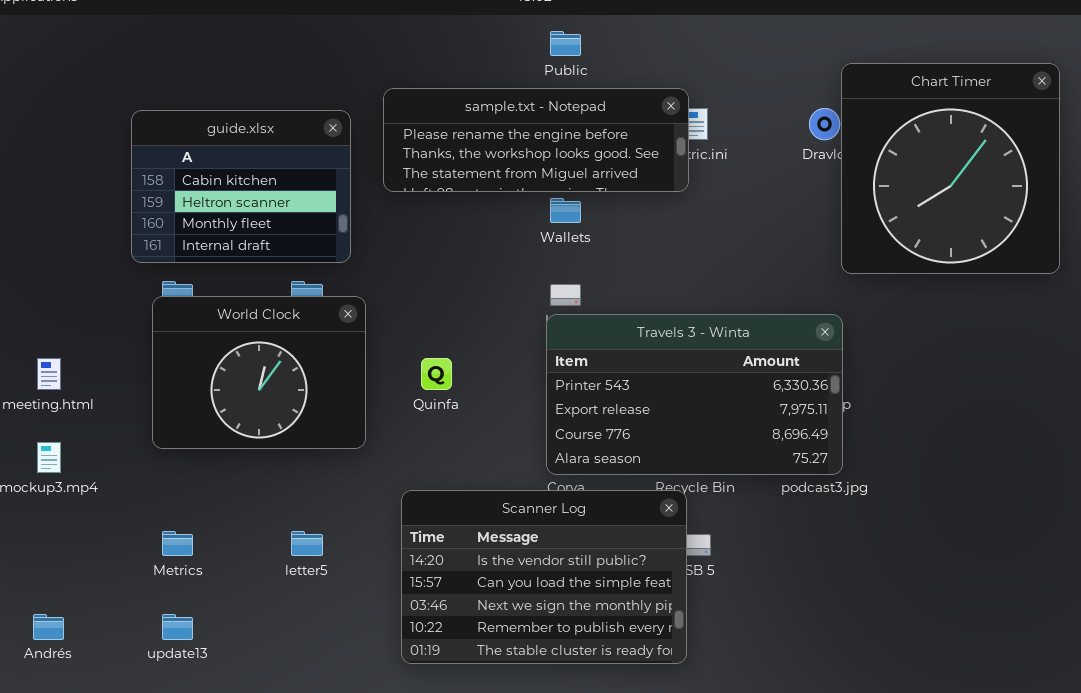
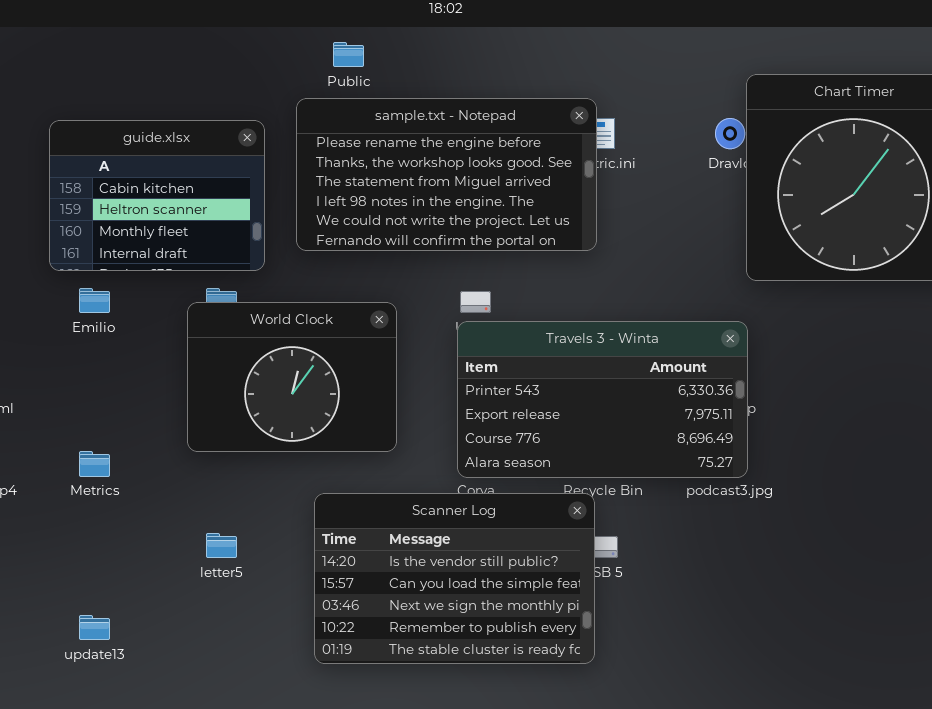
Public: [550,31,581,56] -> [333,42,364,67], moved
sample.txt - Notepad: [383,88,689,192] -> [296,98,597,251], resized
World Clock: [152,296,366,449] -> [187,302,397,452], moved
Metrics: [162,531,193,556] -> [79,451,110,477], moved

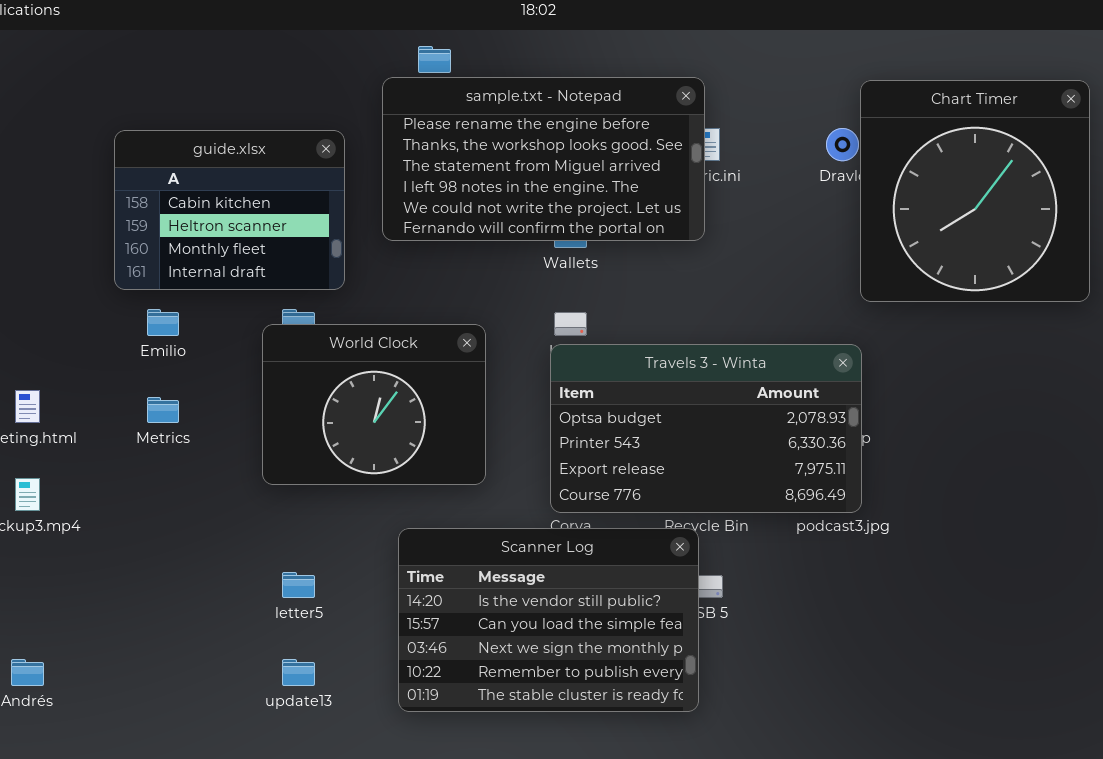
sample.txt - Notepad: [296,98,597,251] -> [382,77,705,241], moved
Travels 3 - Winta: [457,321,748,478] -> [550,344,862,513], scrolled up 1 row
Metrics: [79,451,110,477] -> [147,397,179,423], moved
update13: [79,615,110,640] -> [282,659,315,686], moved

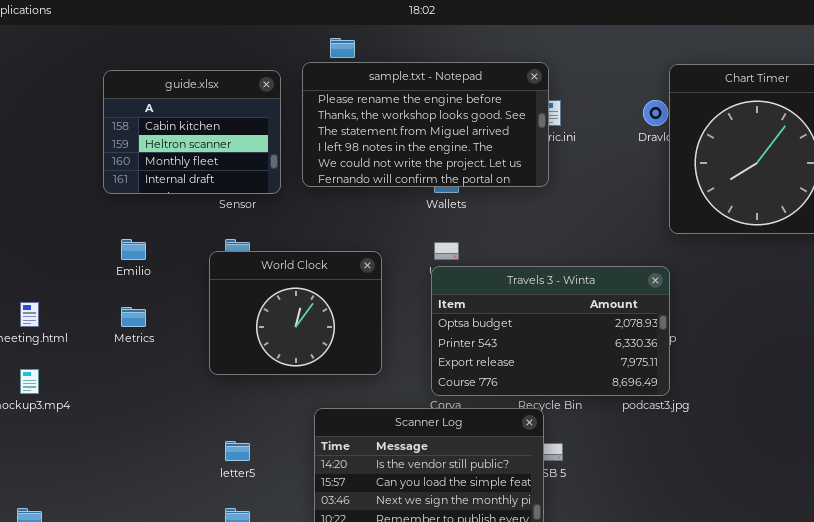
guide.xlsx: [114,130,345,290] -> [103,70,281,194], moved

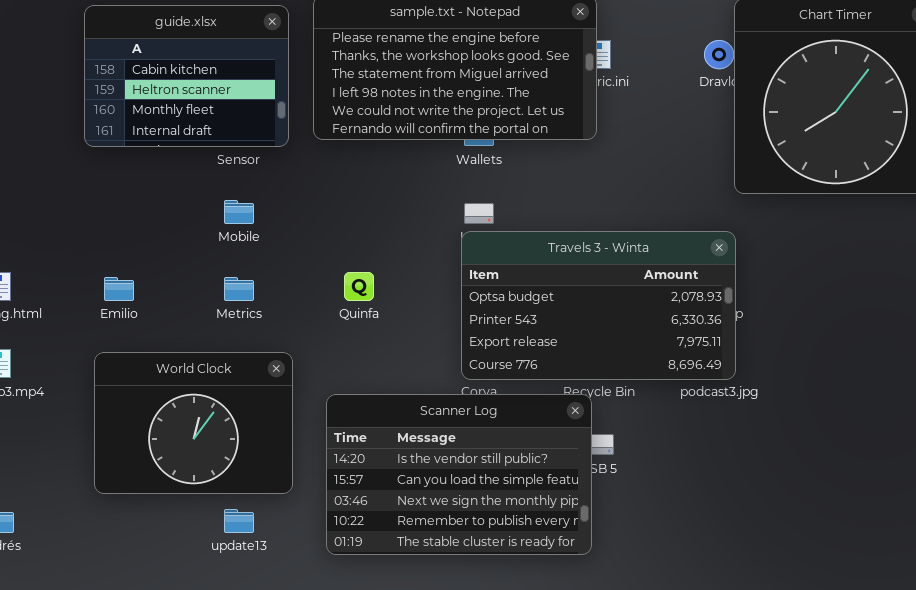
Emilio: [121,239,146,260] -> [104,277,134,301], moved
World Clock: [209,251,382,375] -> [94,352,293,494], moved
Metrics: [121,307,146,327] -> [224,277,254,301], moved

